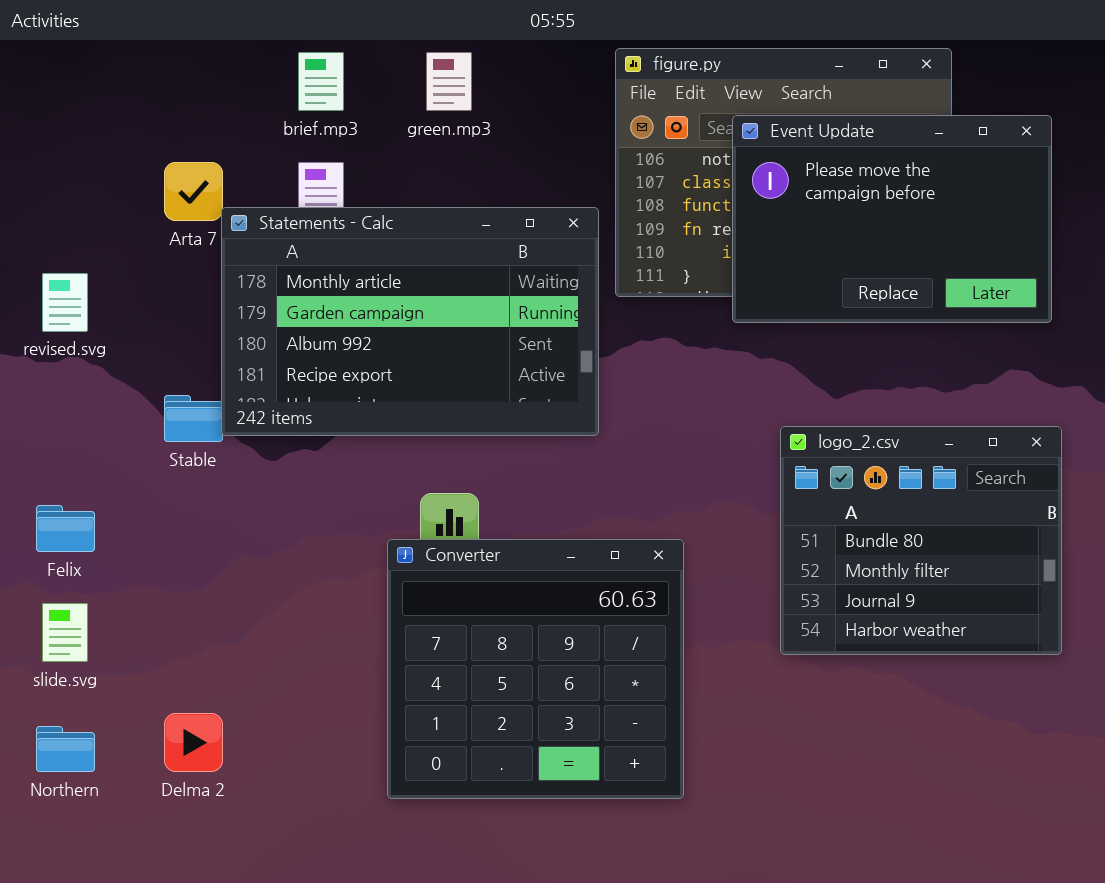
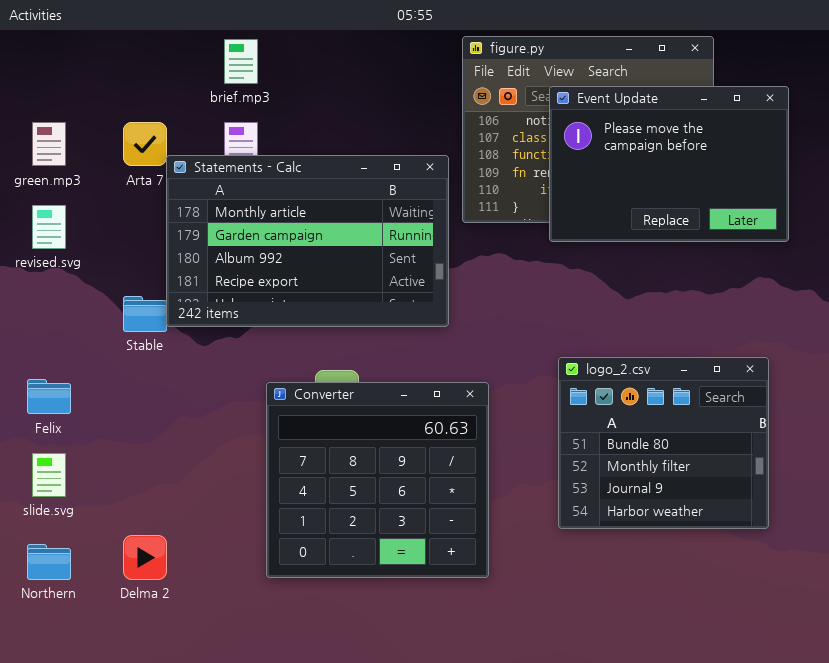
green.mp3: [426,52,472,111] -> [32,122,66,166], moved
logo_2.csv: [780,426,1062,655] -> [558,357,769,529], moved
Converter: [387,539,684,799] -> [266,382,489,578], moved

